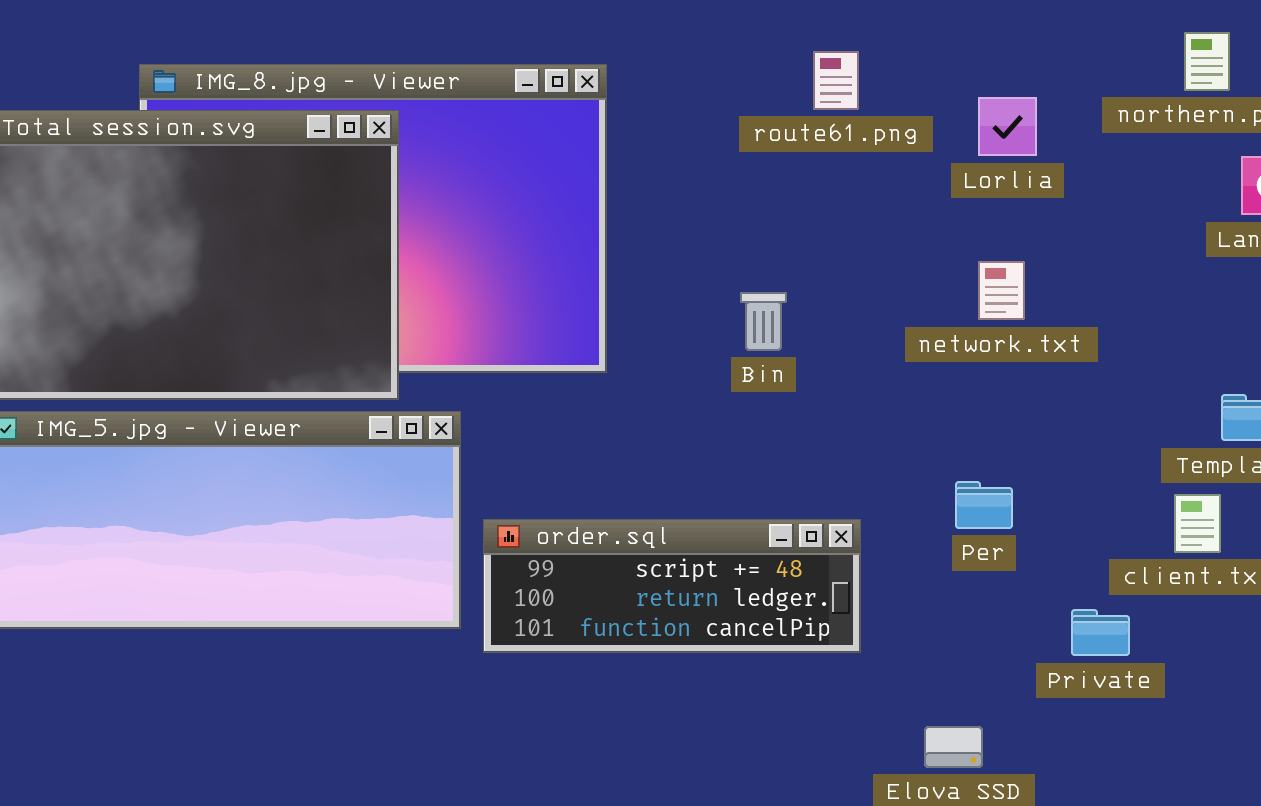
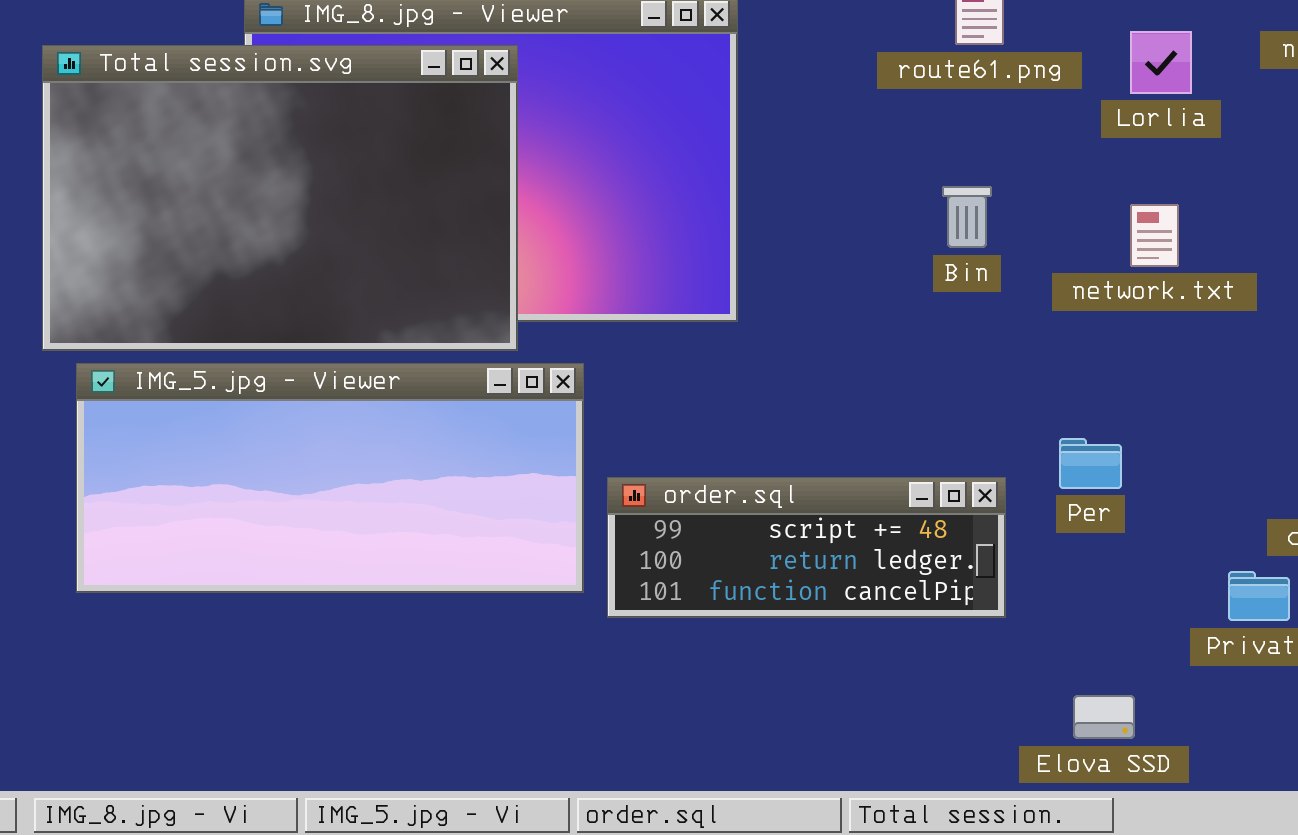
Bin: [740,292,787,351] -> [942,186,992,248], moved
Per: [955,481,1013,529] -> [1059,438,1122,489], moved

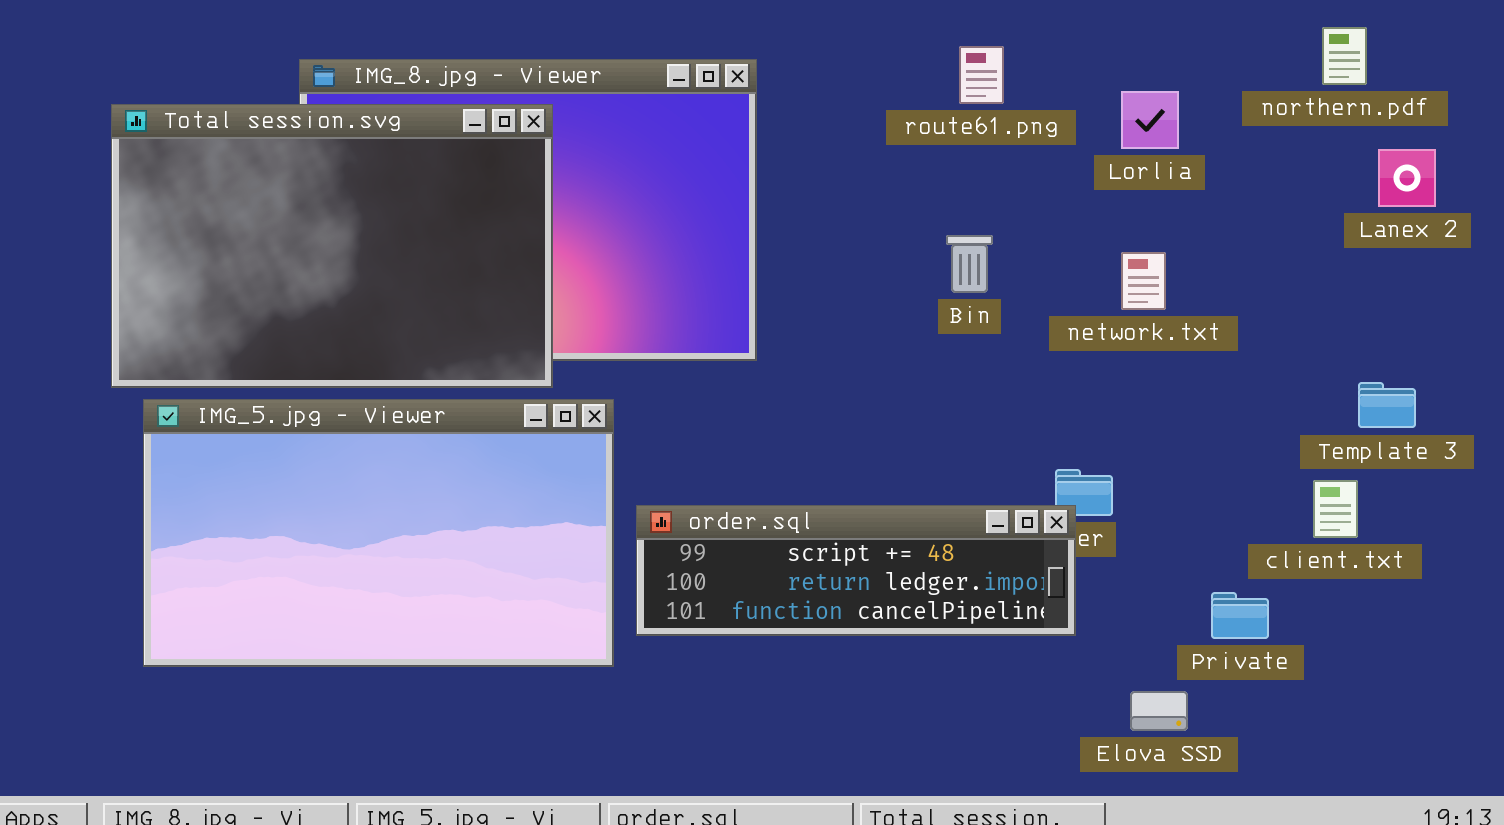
IMG_5.jpg - Viewer: [76,363,584,593] -> [143,399,614,667], resized
order.sql: [607,477,1006,618] -> [636,505,1076,636], resized
Elova SSD: [1073,695,1135,739] -> [1130,691,1188,731], moved

